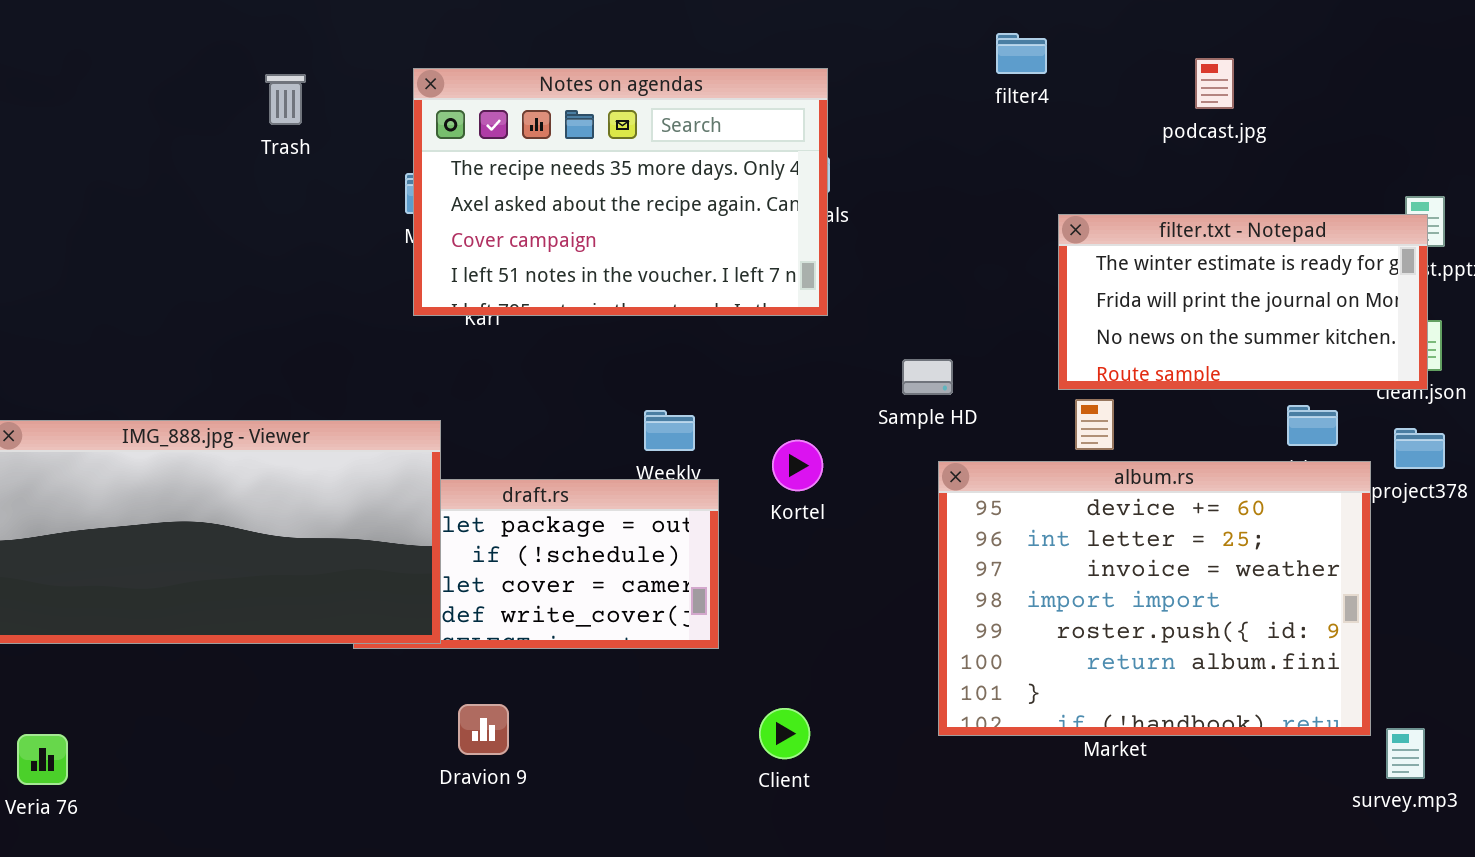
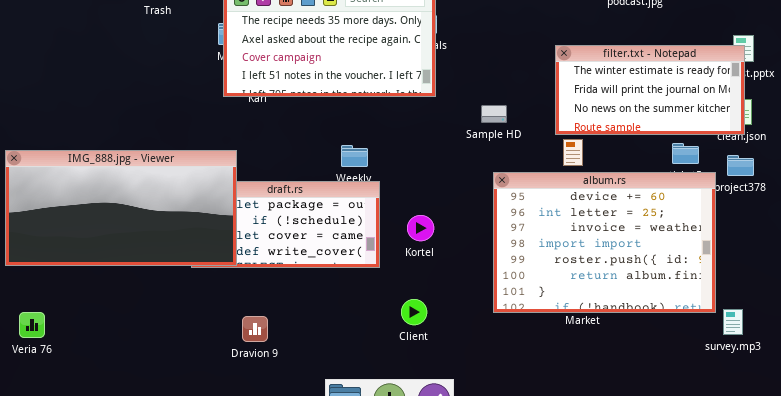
Sample HD: [902,359,953,395] -> [481,105,507,123], moved
Kortel: [772,440,823,491] -> [407,215,434,241], moved
Dravion 9: [458,704,509,755] -> [242,316,268,342], moved

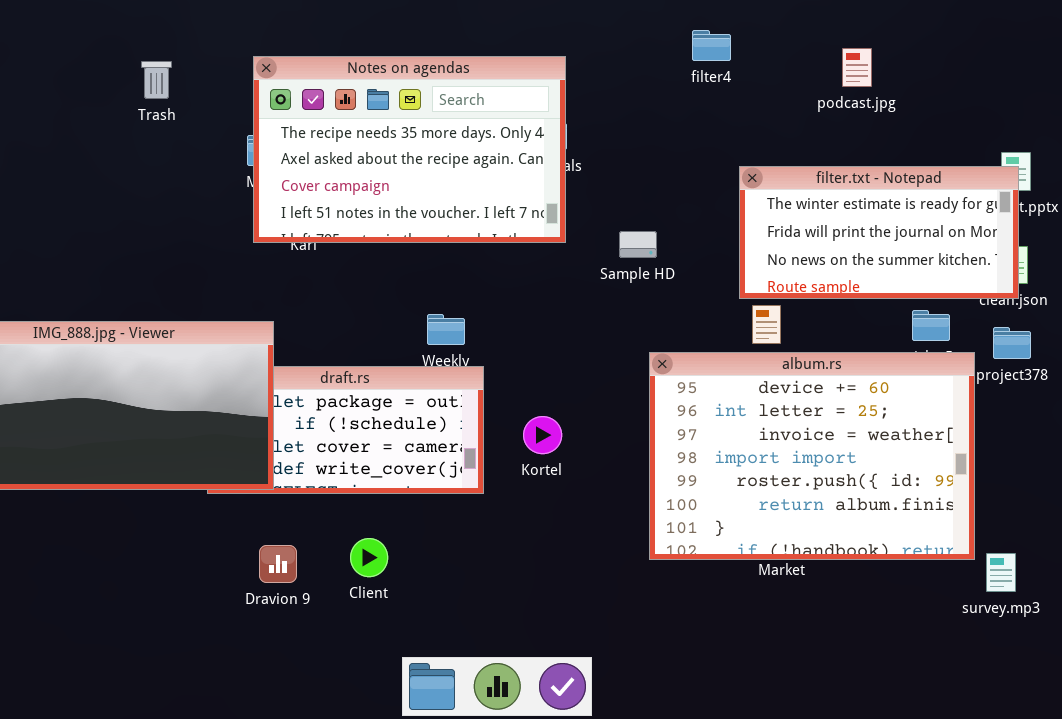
Sample HD: [481,105,507,123] -> [619,231,657,258], moved
Client: [401,299,427,325] -> [350,538,388,577], moved
Dravion 9: [242,316,268,342] -> [259,545,297,583], moved

